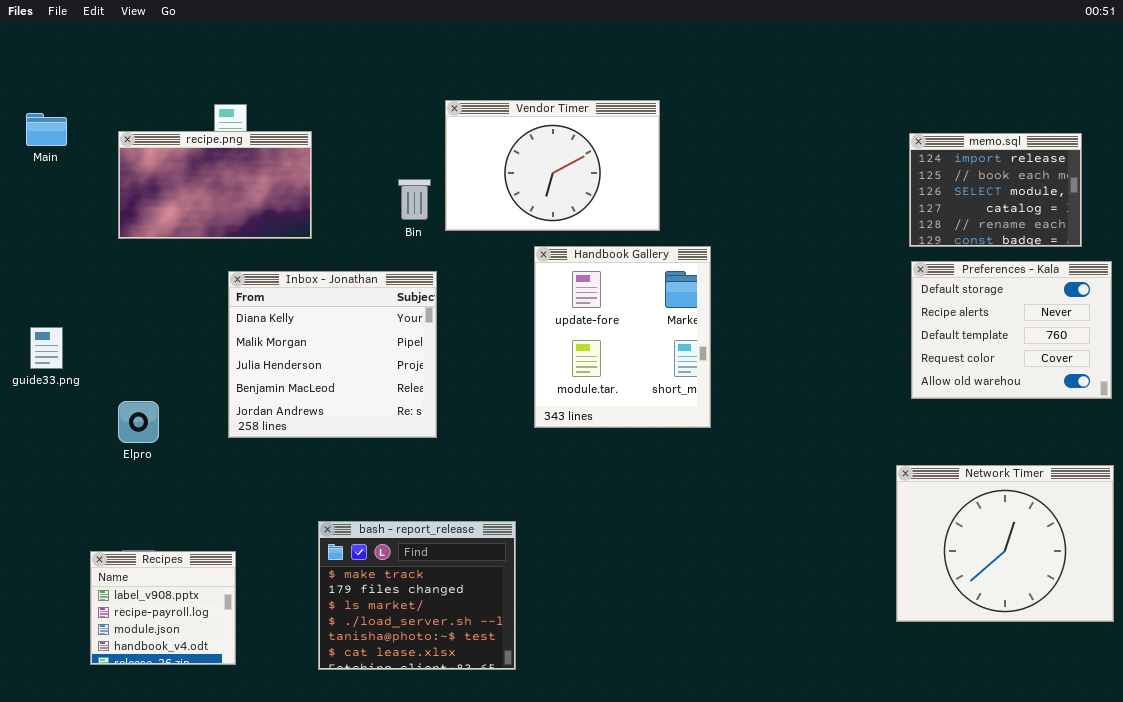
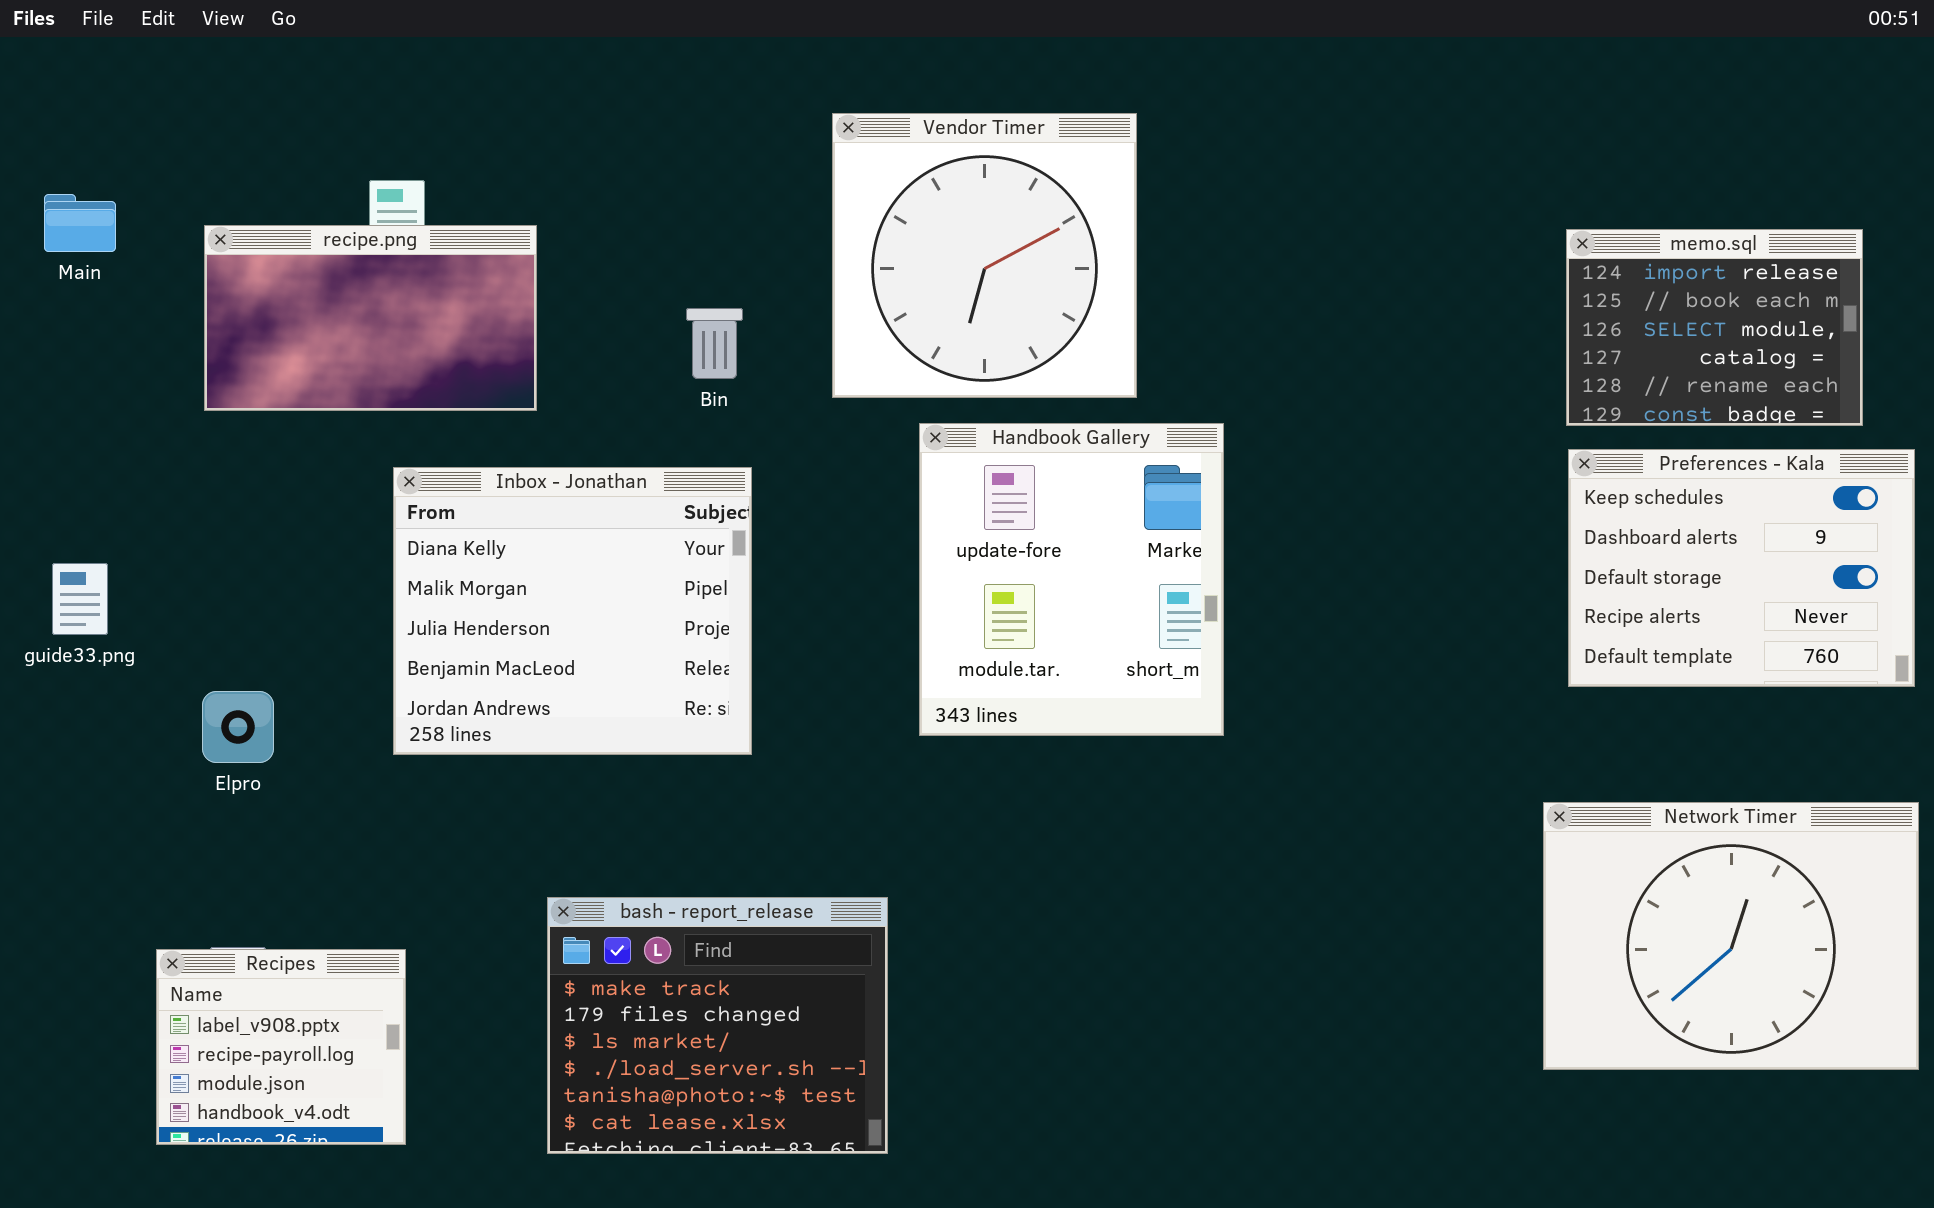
Vendor Timer: [445,100,660,231] -> [832,113,1137,398], resized
Preferences - Kala: [911,261,1112,399] -> [1568,449,1915,687], scrolled up 2 rows

